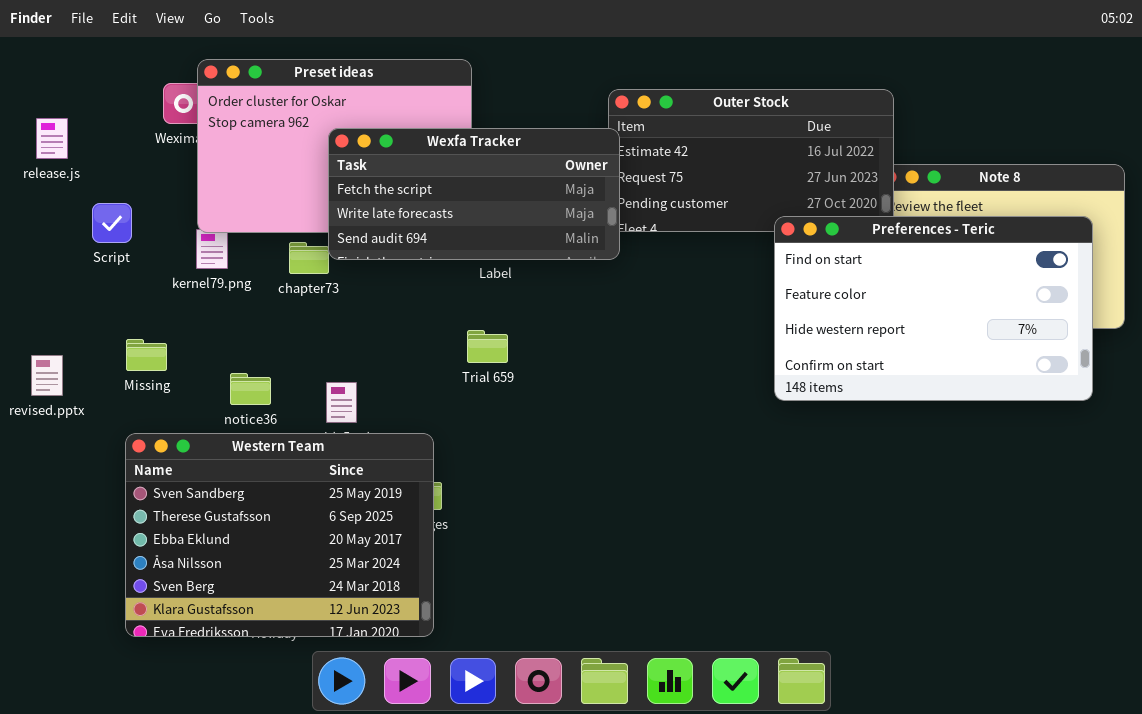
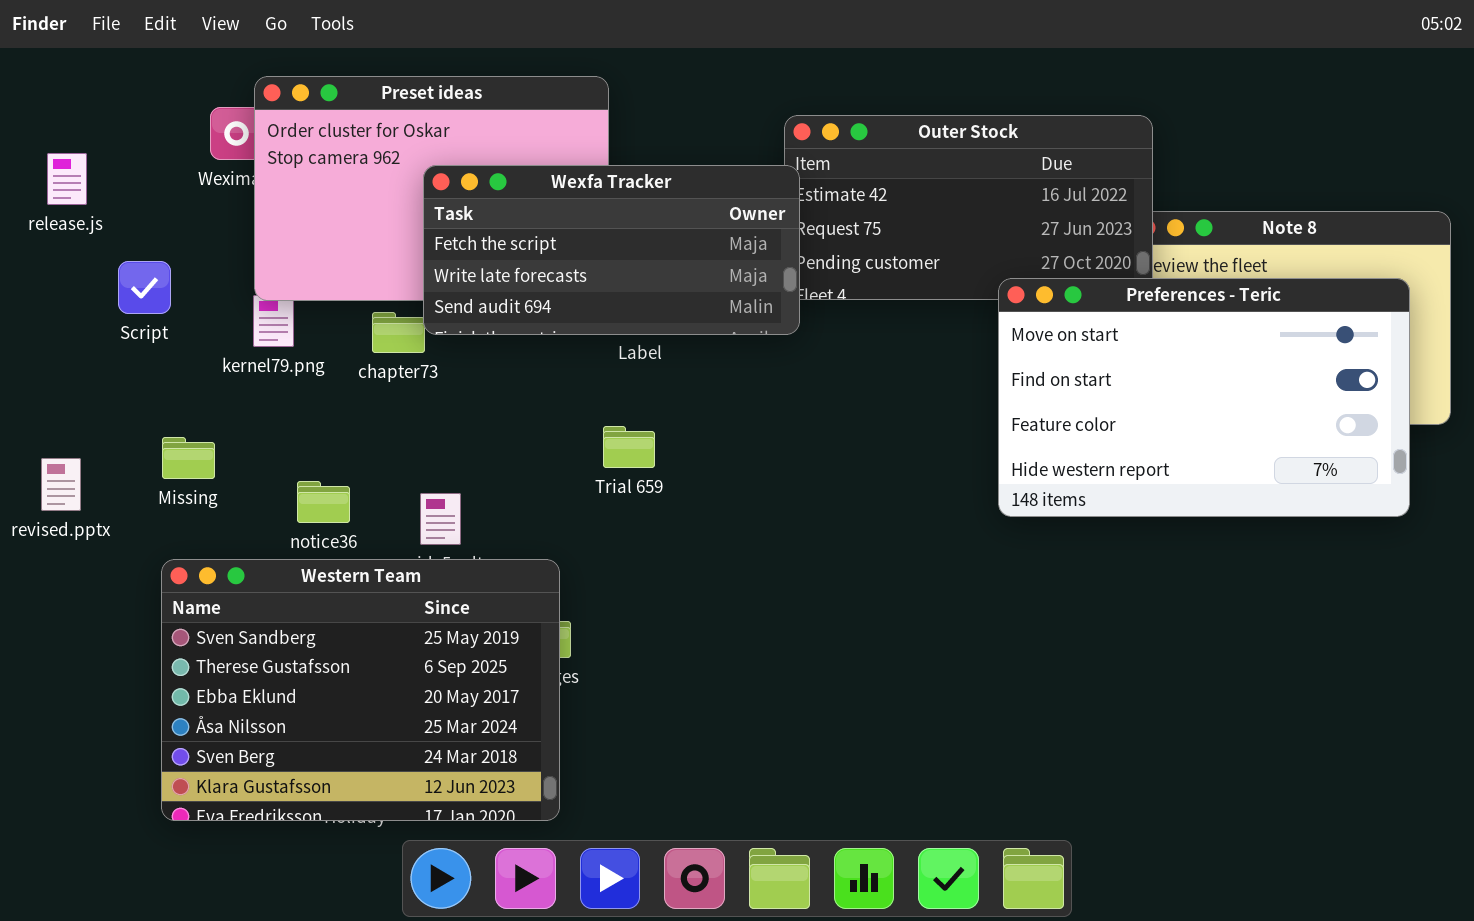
Preferences - Teric: [774,216,1093,401] -> [998,278,1410,517], scrolled up 1 row

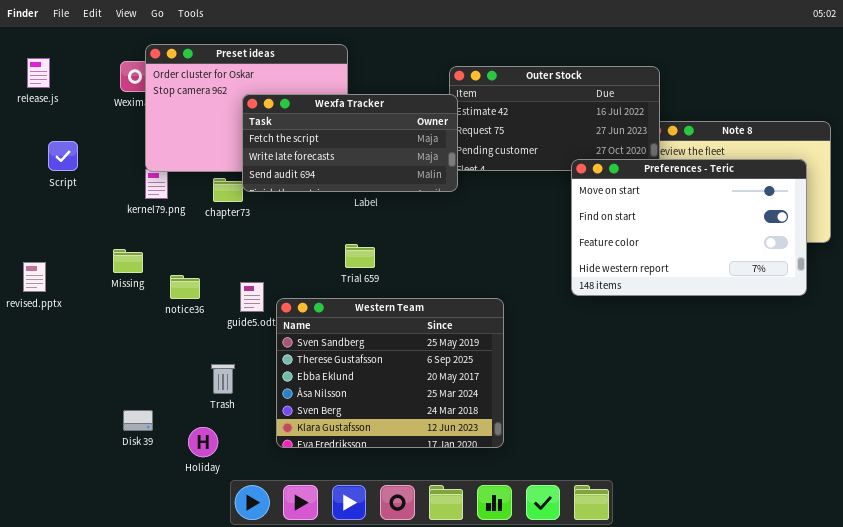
release.js: [47,153,87,205] -> [27,58,50,88], moved
Script: [118,261,171,314] -> [48,141,78,171], moved
Missing: [162,437,215,479] -> [113,249,143,273], moved
Western Team: [161,559,560,821] -> [276,298,504,448], moved

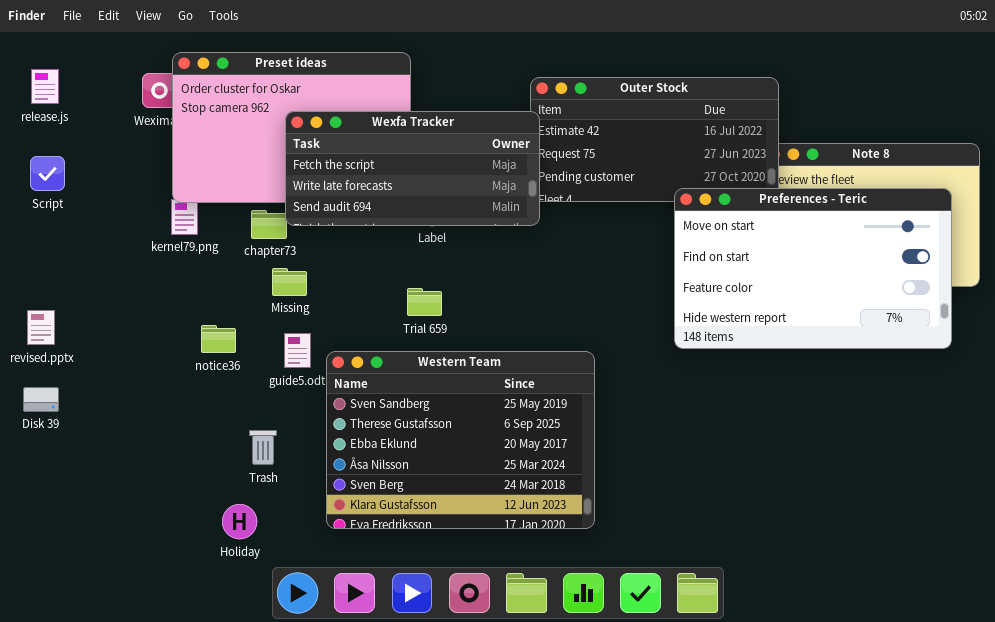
Script: [48,141,78,171] -> [30,156,65,191], moved
Missing: [113,249,143,273] -> [272,268,307,296], moved
Disk 39: [123,410,153,431] -> [23,387,59,412], moved

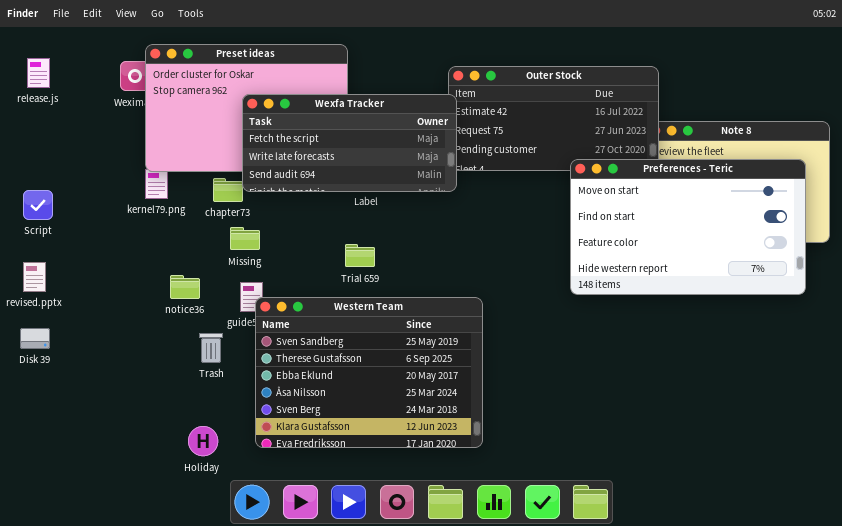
Script: [30,156,65,191] -> [23,190,53,220], moved
Western Team: [326,351,595,529] -> [255,297,483,448], moved
Trash: [249,430,277,465] -> [199,333,223,363], moved

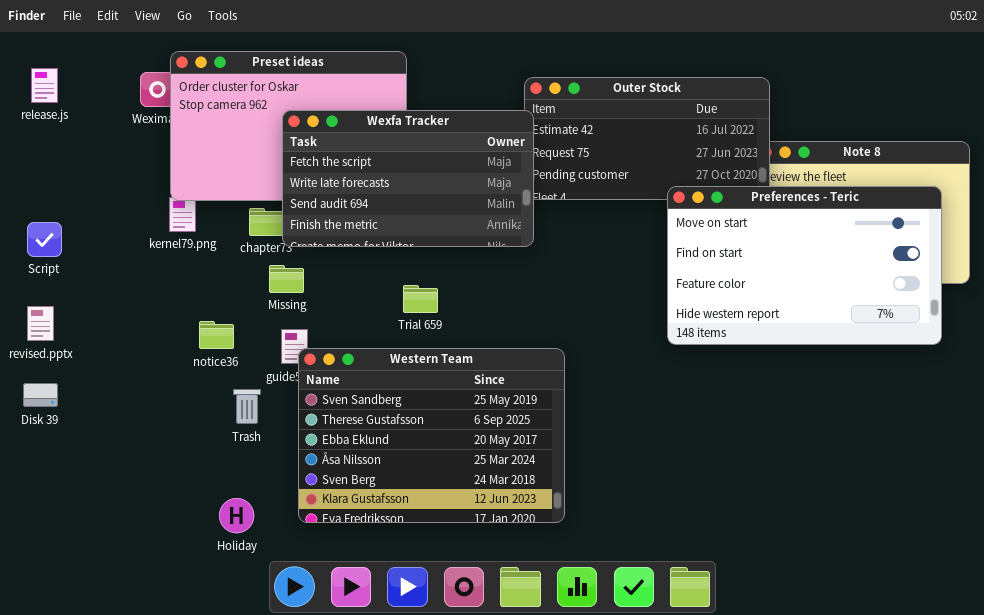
Wexfa Tracker: [242,94,457,192] -> [282,110,534,247], resized

